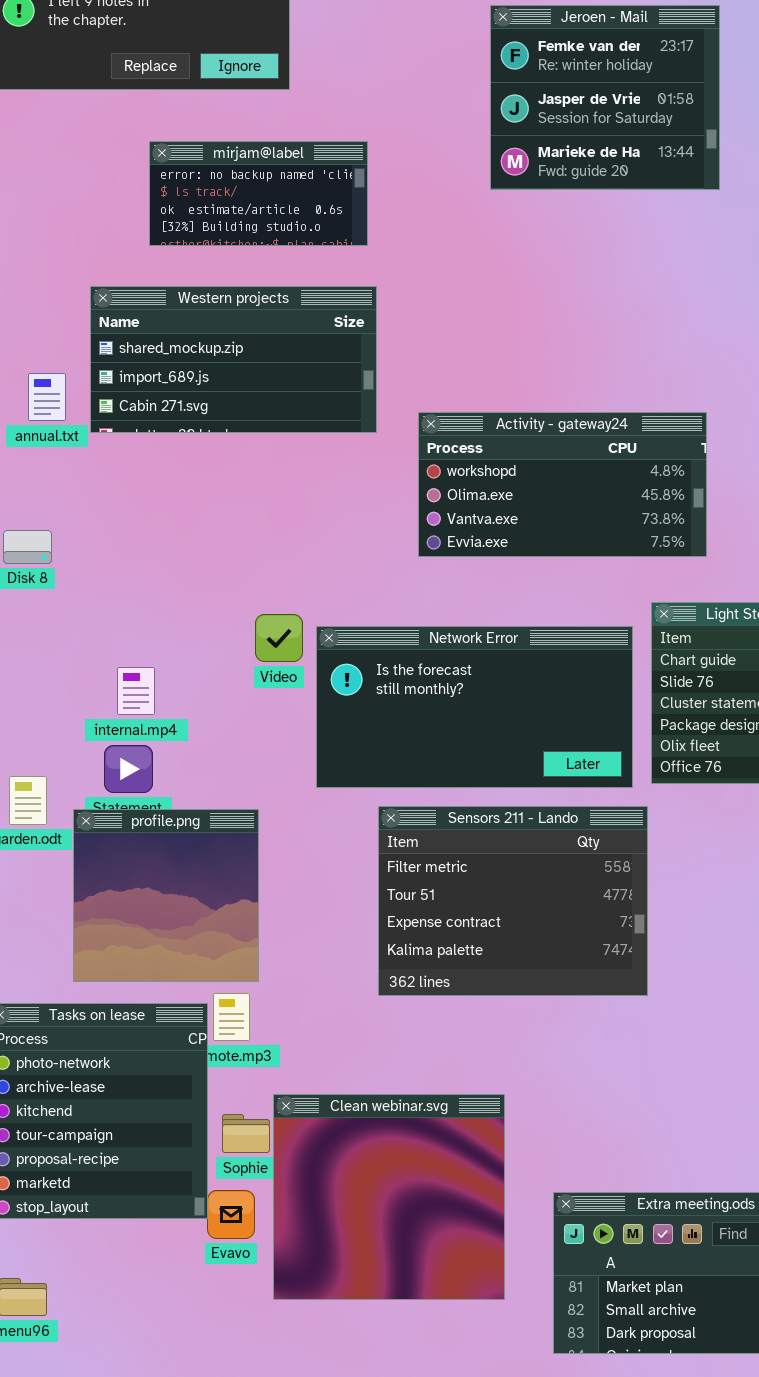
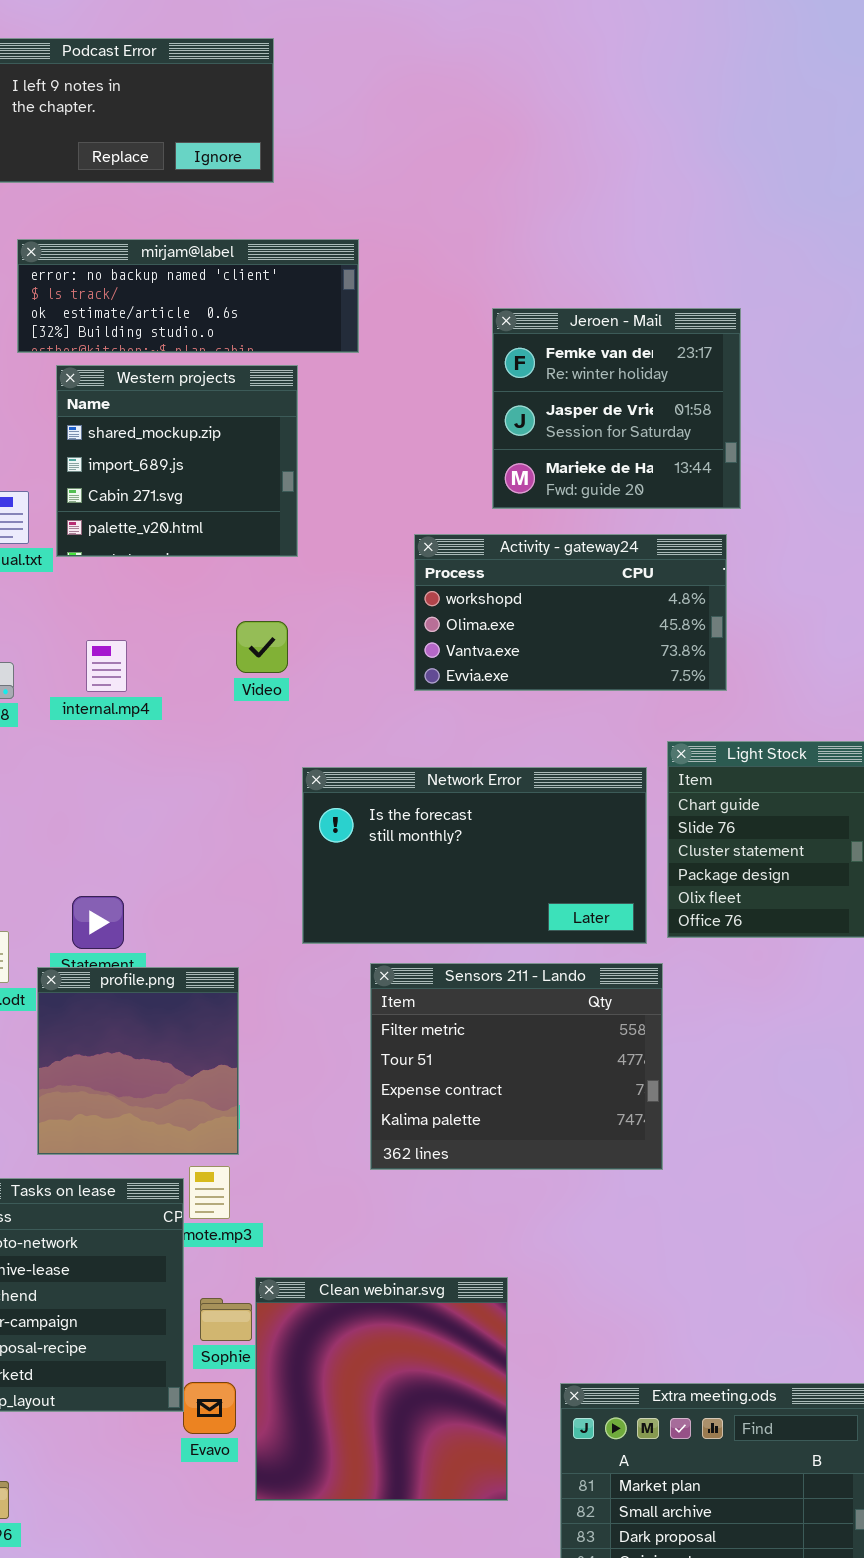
Jeroen - Mail: [490,5,720,190] -> [492,308,741,509], moved
mirjam@label: [149,141,368,246] -> [17,239,359,353], resized
Western projects: [90,286,377,433] -> [56,365,298,557], resized
Video: [255,614,303,662] -> [236,621,288,673], moved
internal.mp4: [117,667,155,715] -> [86,640,127,692], moved

